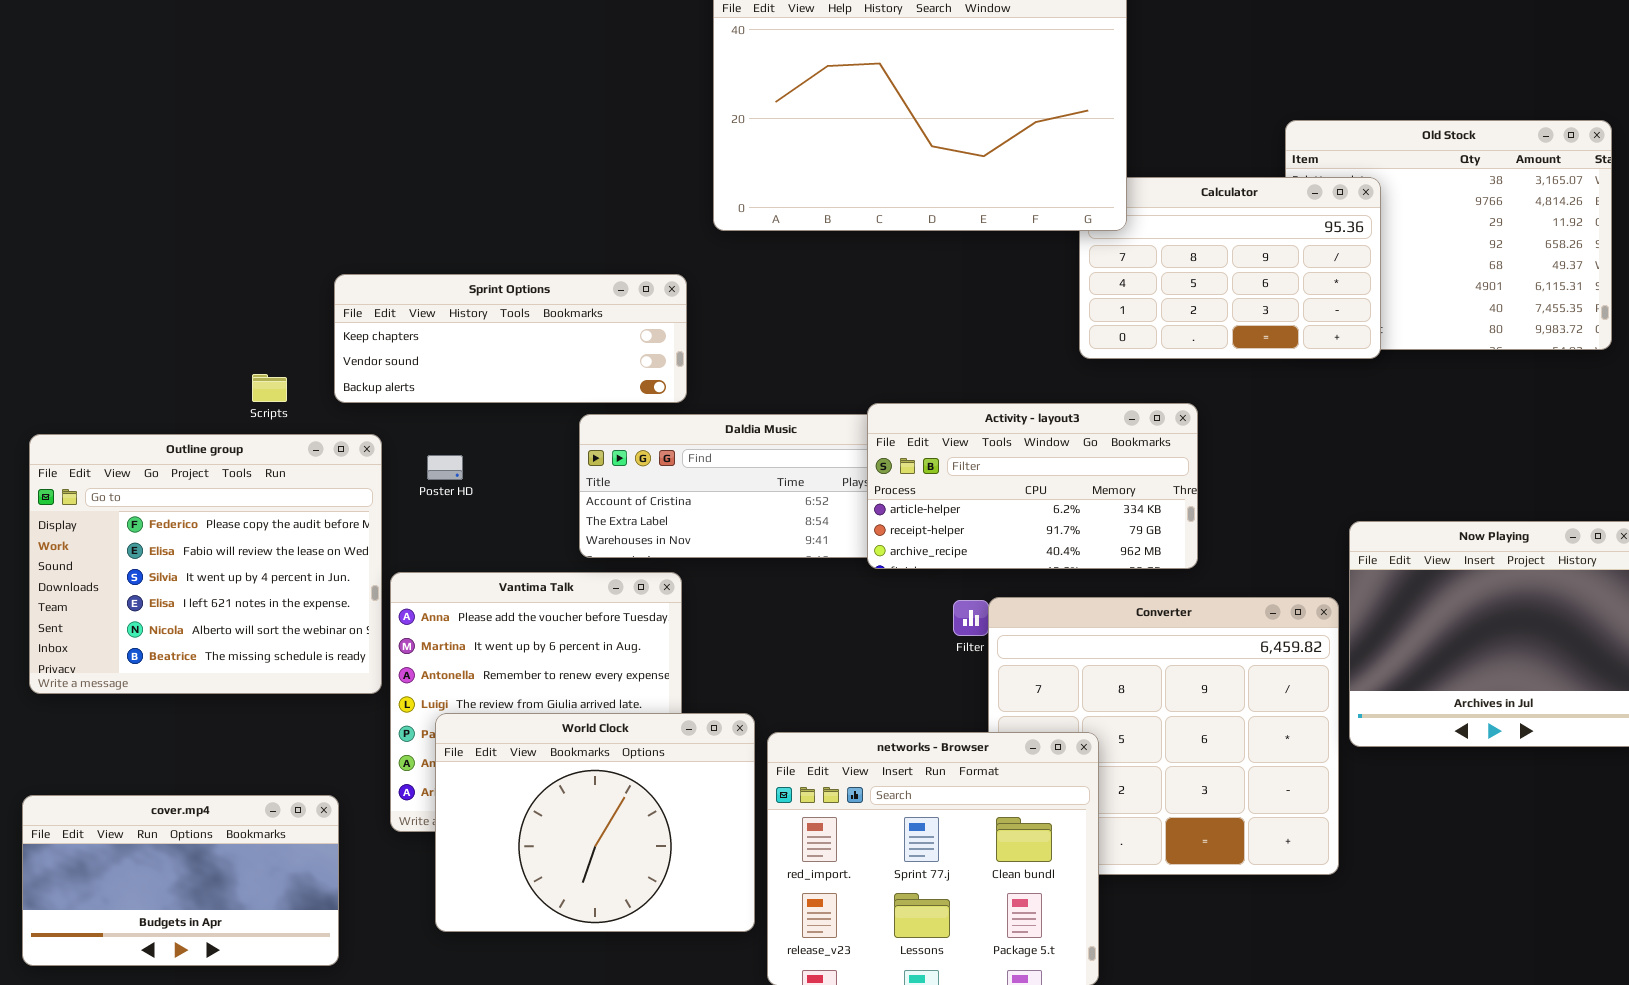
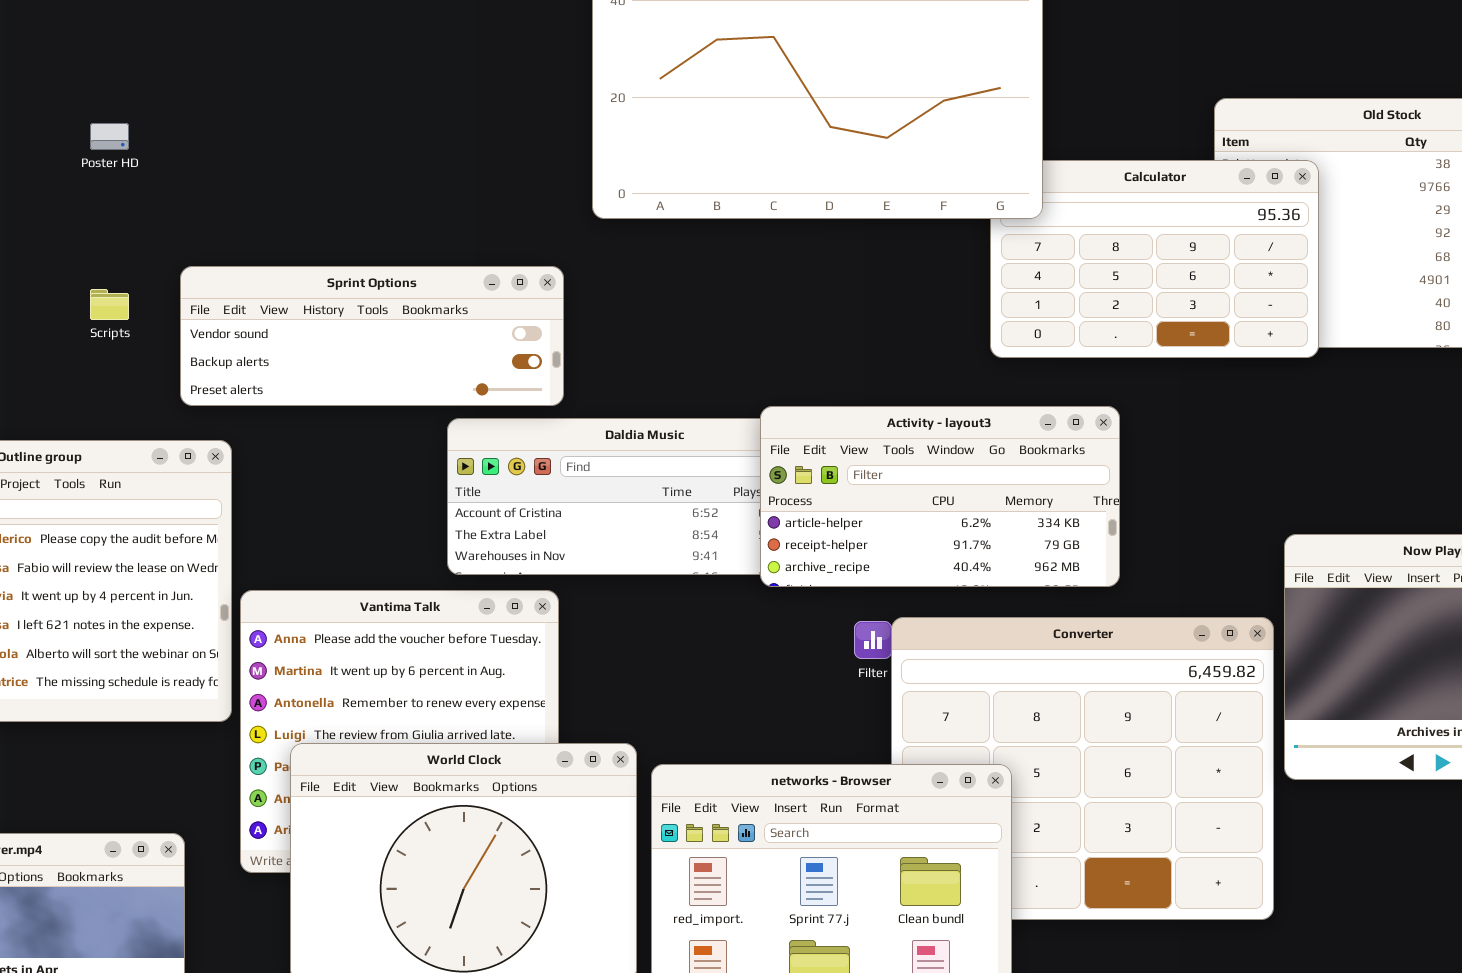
Sprint Options: [334,274,687,403] -> [180,266,564,406], scrolled down 1 row
Scripts: [252,374,287,402] -> [90,289,129,320], moved
Poster HD: [427,455,463,480] -> [90,123,129,150], moved

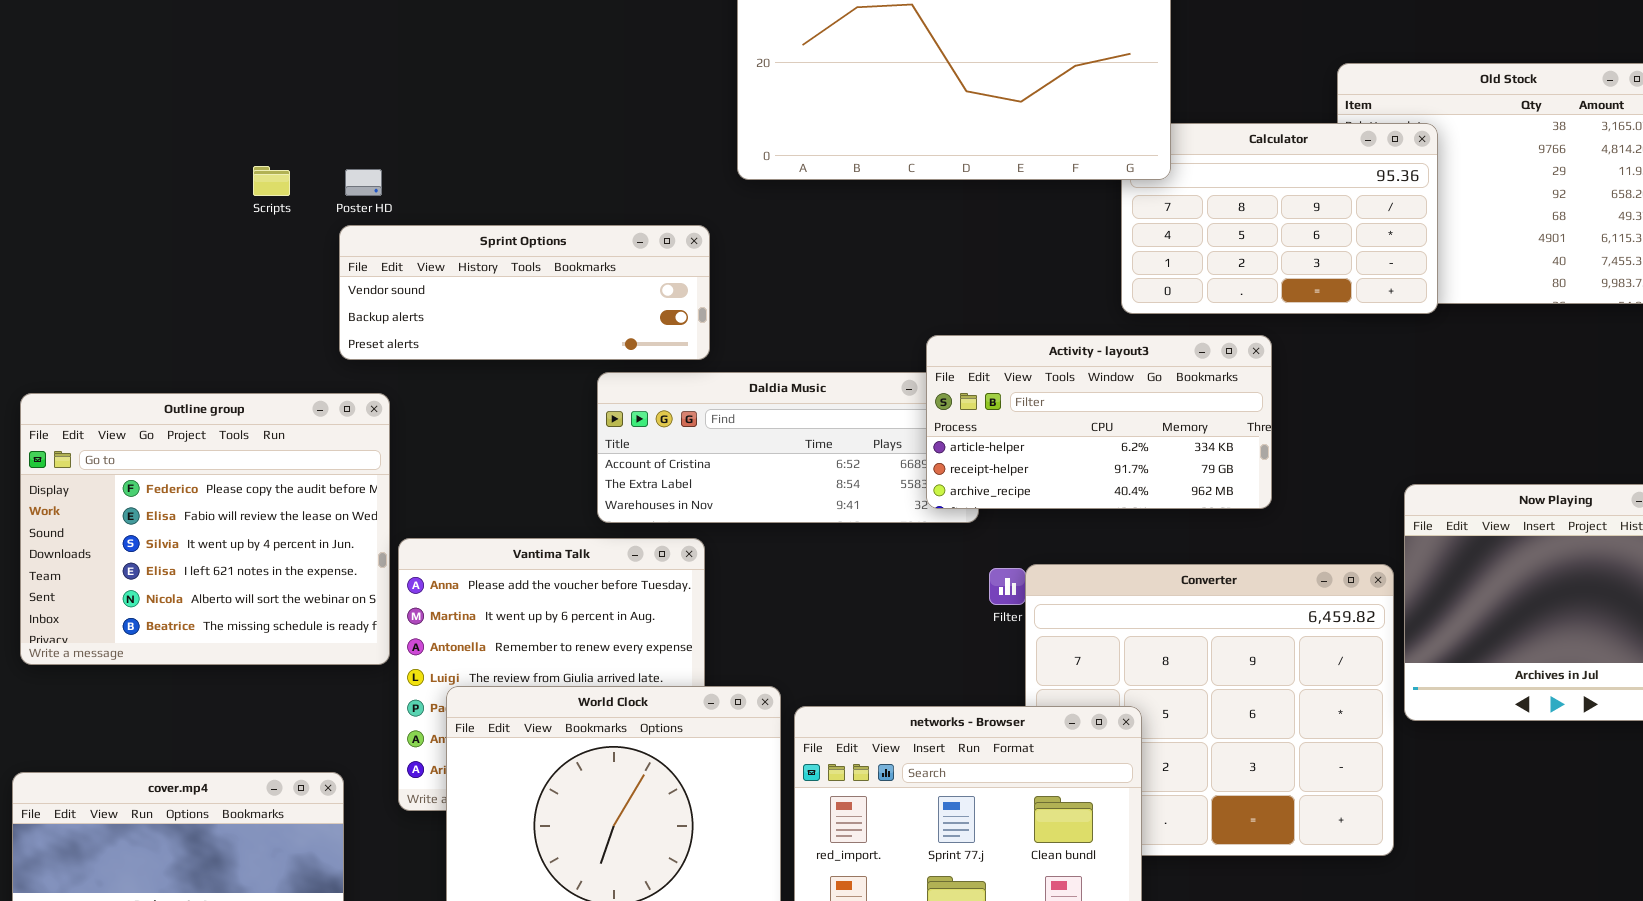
Poster HD: [90,123,129,150] -> [345,169,382,196], moved
Scripts: [90,289,129,320] -> [253,166,290,196], moved
Activity - layout3: [760,406,1120,587] -> [926,335,1272,509], moved

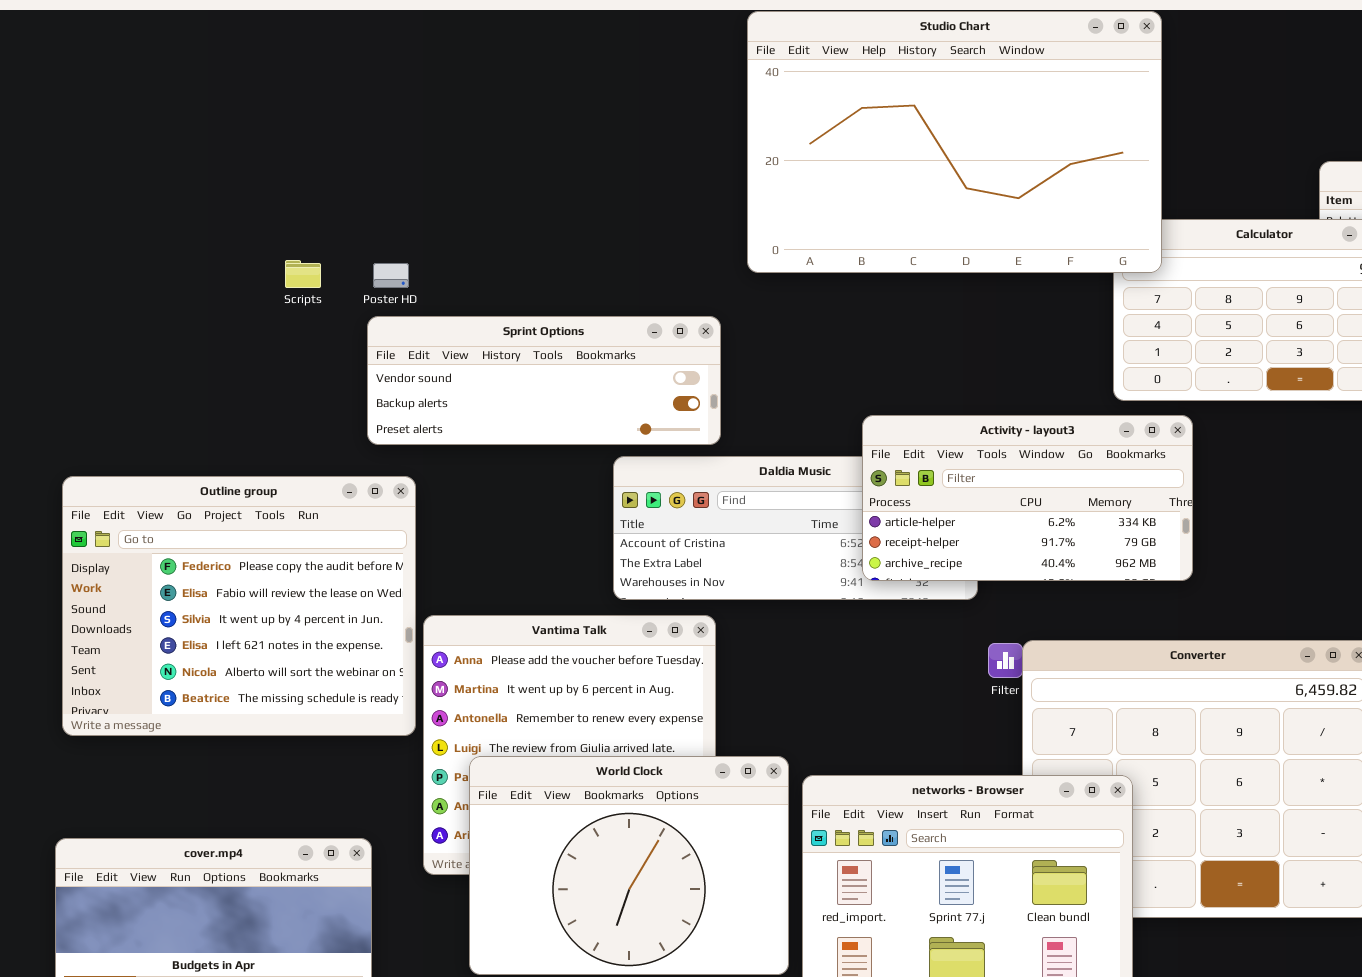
Activity - layout3: [926,335,1272,509] -> [862,415,1193,581], moved

